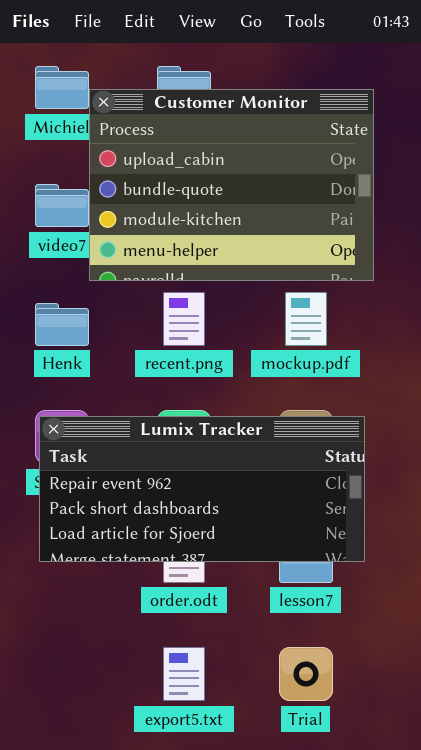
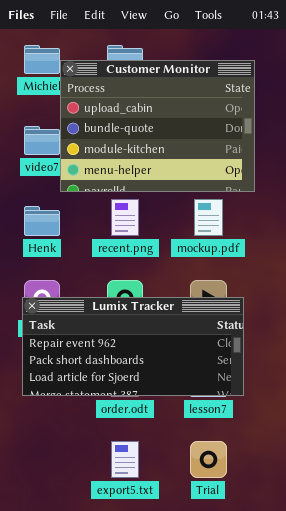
Lumix Tracker: [39,416,365,562] -> [22,297,244,396], moved

